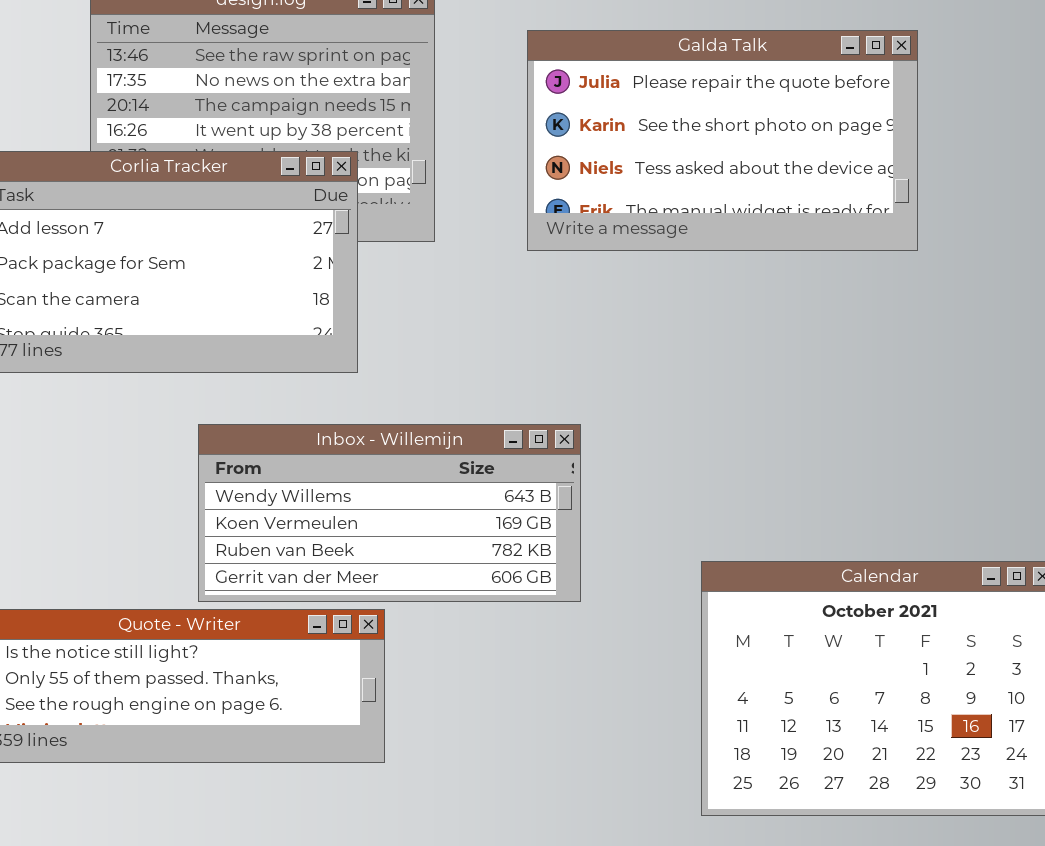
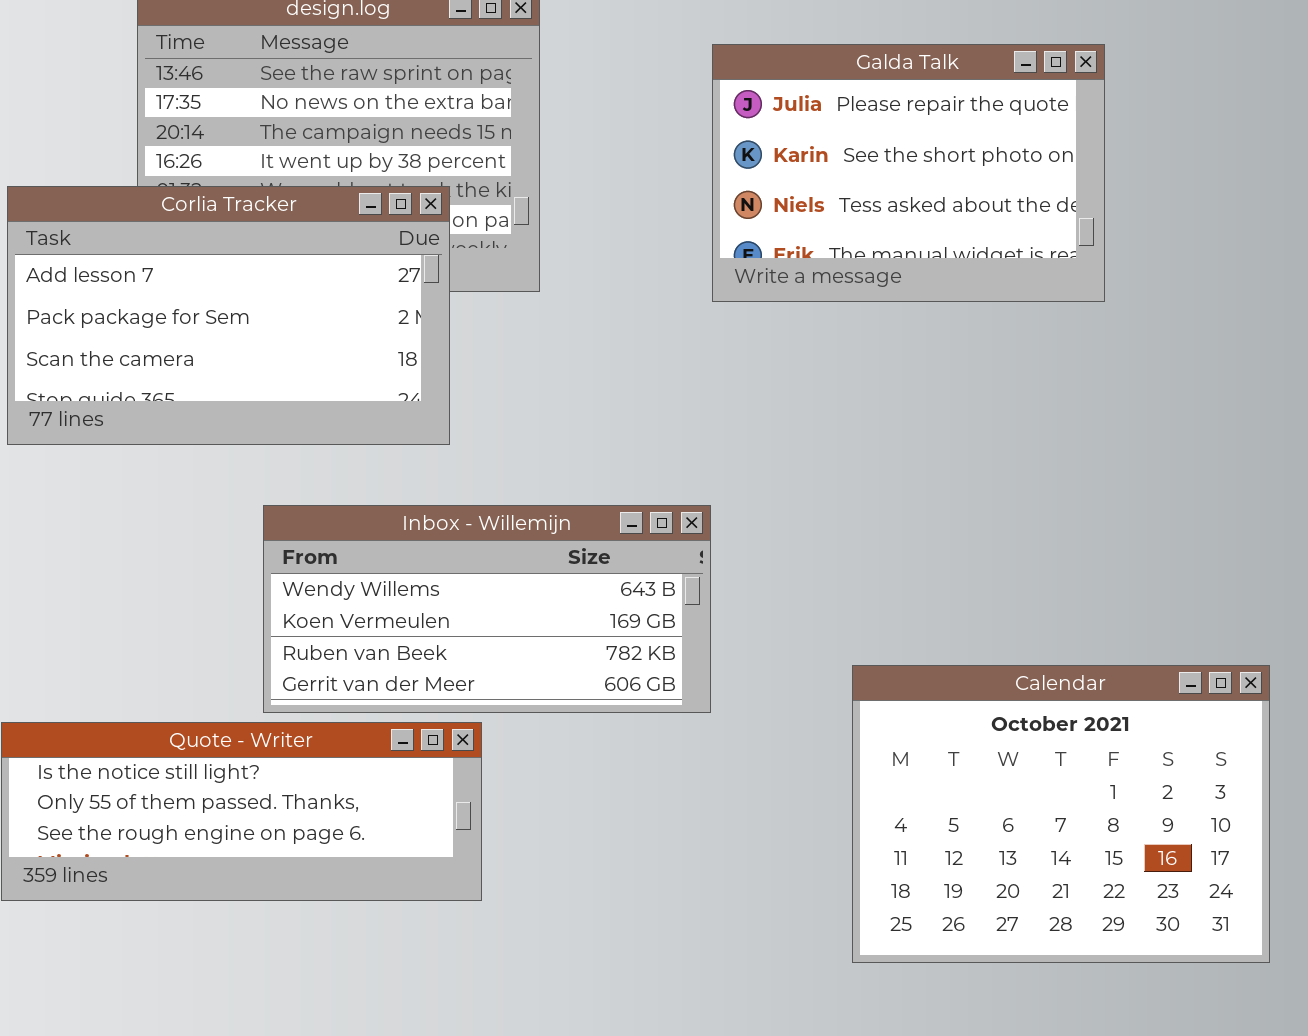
Galda Talk: [527,30,918,251] -> [712,44,1105,302], resized

